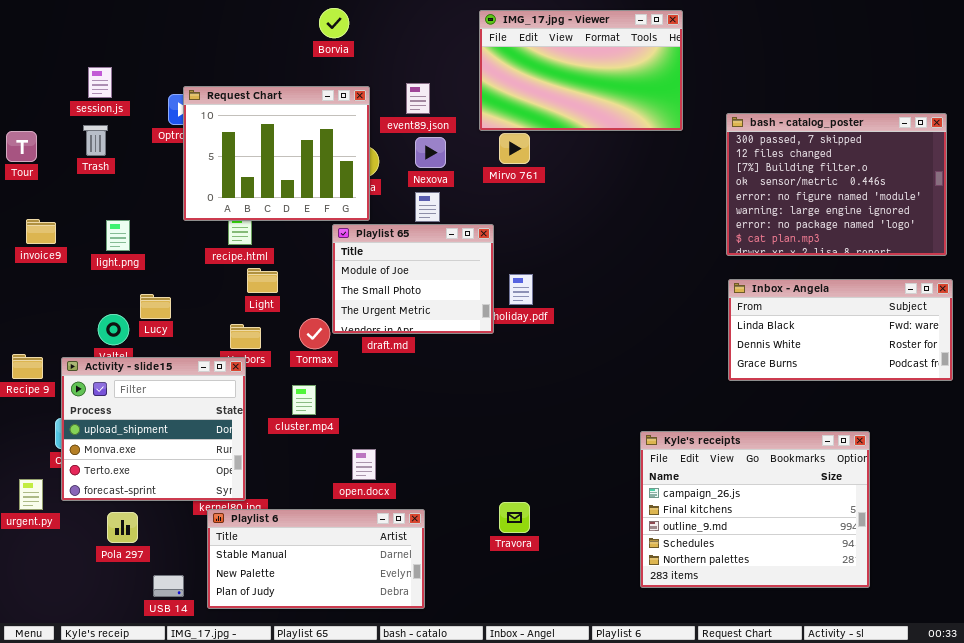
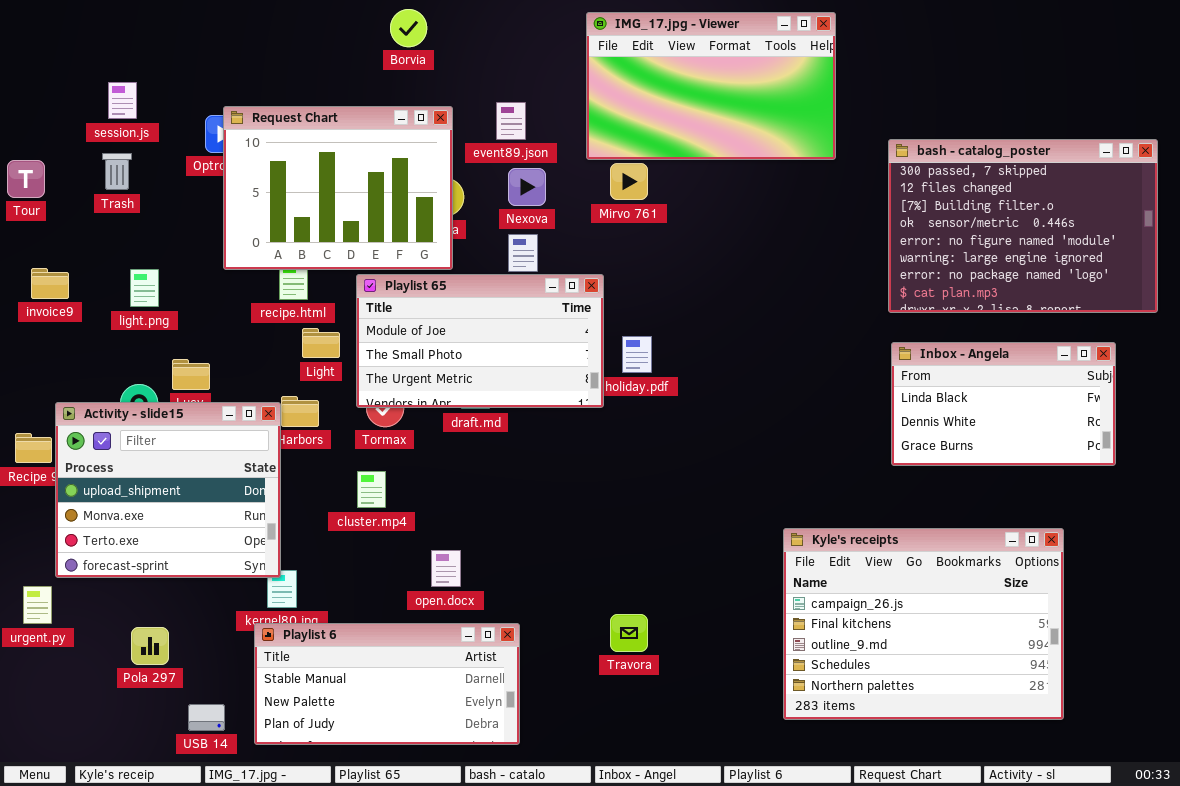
Playlist 65: [332,224,494,334] -> [356,274,604,408], resized
Inbox - Angela: [728,279,953,381] -> [891,342,1116,466], resized
Activity - slide15: [61,357,246,501] -> [55,402,281,578], moved

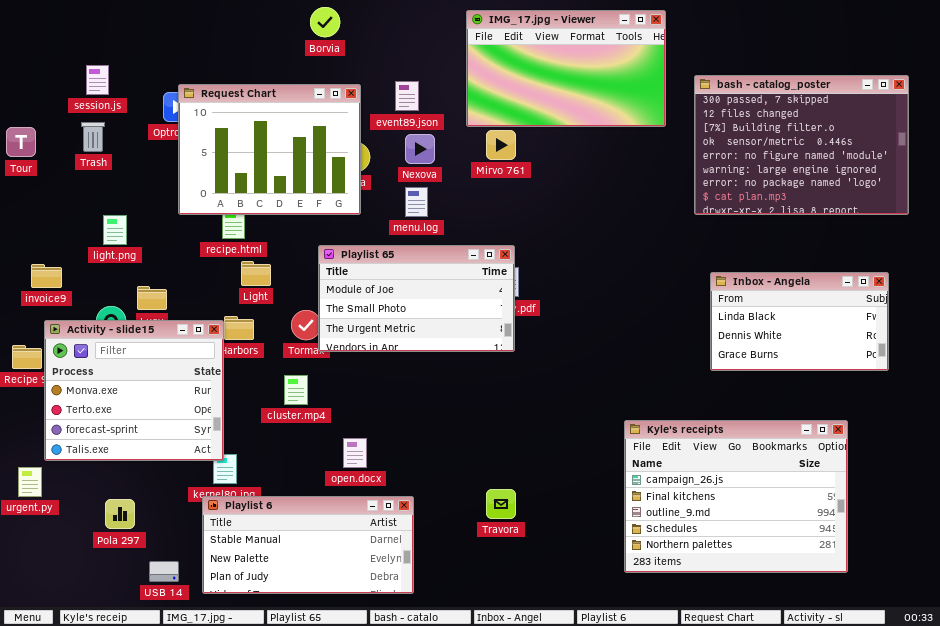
bash - catalog_poster: [888,139,1158,313] -> [694,75,909,215], moved
invoice9: [31,268,69,299] -> [31,264,62,288], moved
Playlist 65: [356,274,604,408] -> [318,245,515,352], moved
Activity - slide15: [55,402,281,578] -> [44,320,224,461], scrolled down 1 row

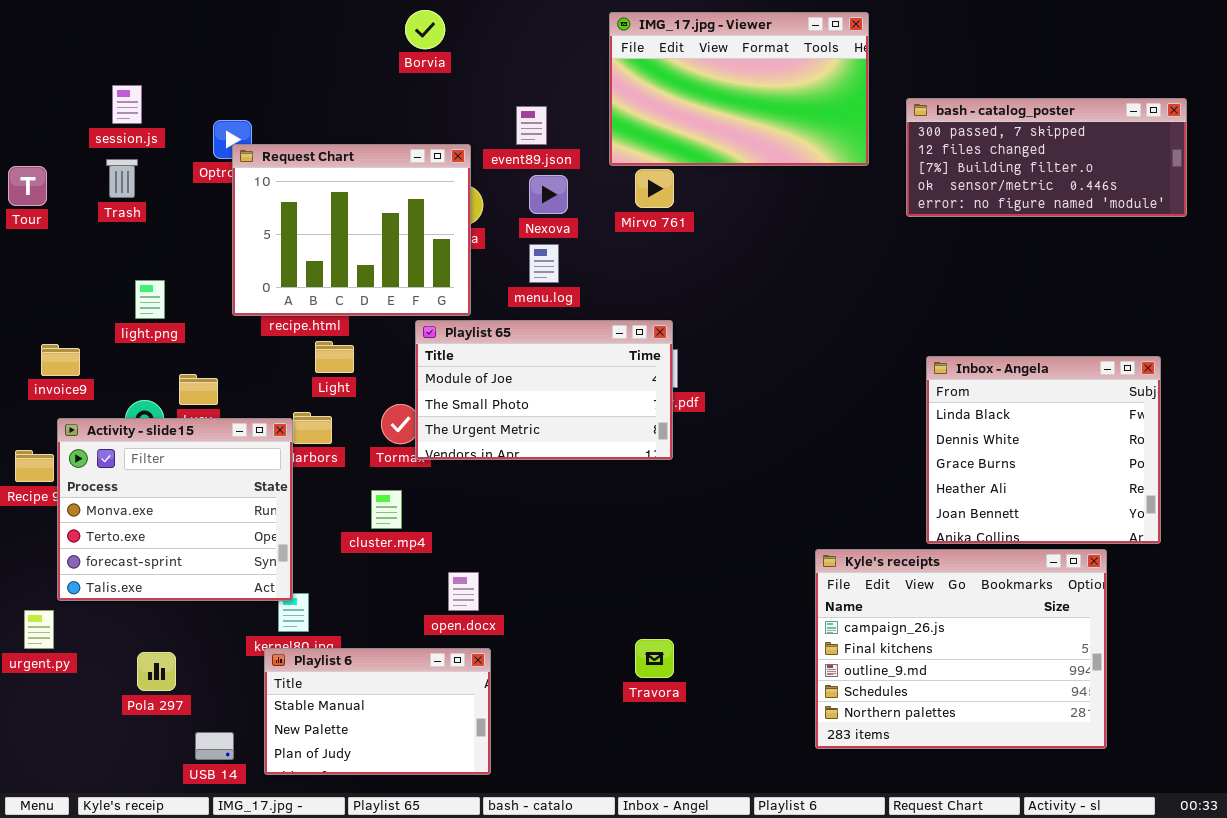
bash - catalog_poster: [694,75,909,215] -> [906,98,1187,217], resized
Request Chart: [178,84,361,215] -> [232,144,471,316], moved
Inbox - Angela: [710,272,889,371] -> [926,356,1161,544], resized
Playlist 6: [202,496,414,594] -> [264,648,491,775], resized

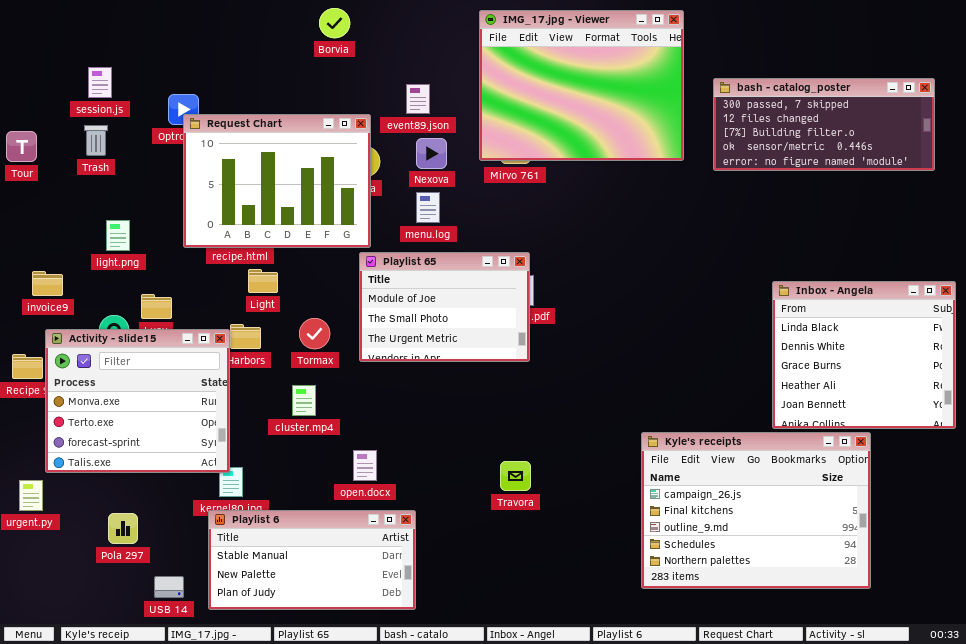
IMG_17.jpg - Viewer: [609,12,869,166] -> [479,10,684,161], resized
Playlist 65: [415,320,673,460] -> [359,252,530,362], resized
Inbox - Angela: [926,356,1161,544] -> [772,281,956,429], moved
Travora: [635,639,674,678] -> [500,461,531,491], moved
Playlist 6: [264,648,491,775] -> [208,510,416,610], resized

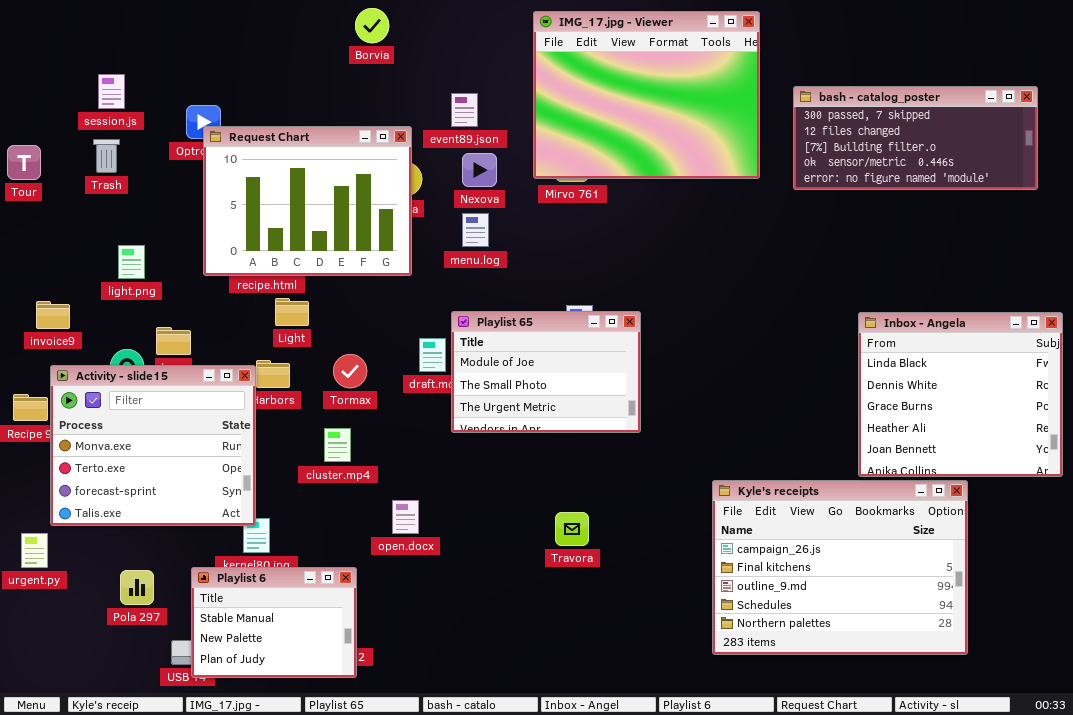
Playlist 65: [359,252,530,362] -> [451,311,641,433], moved
Playlist 6: [208,510,416,610] -> [191,567,357,678], moved, resized

